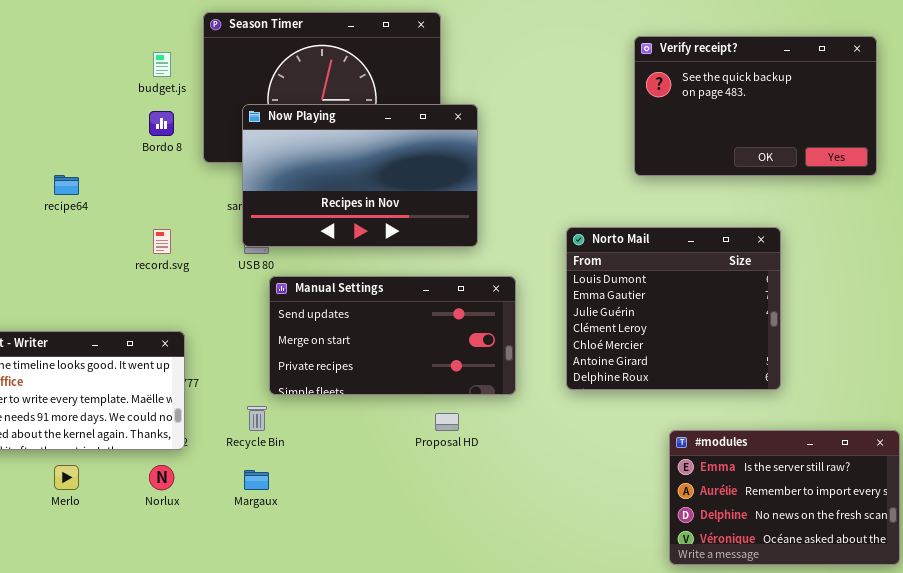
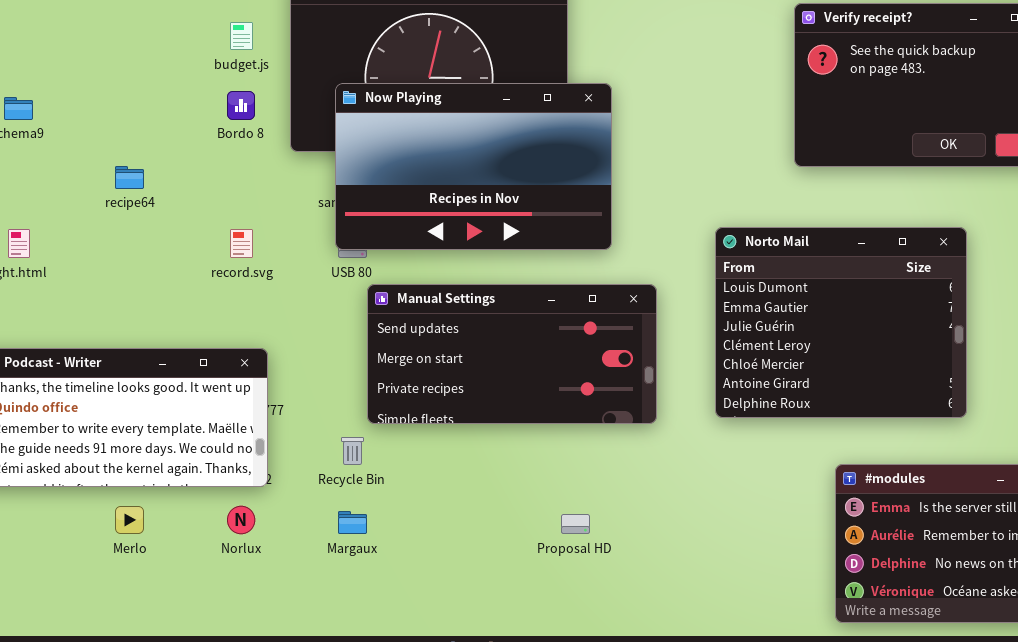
Proposal HD: [435,413,459,431] -> [561,514,590,534], moved

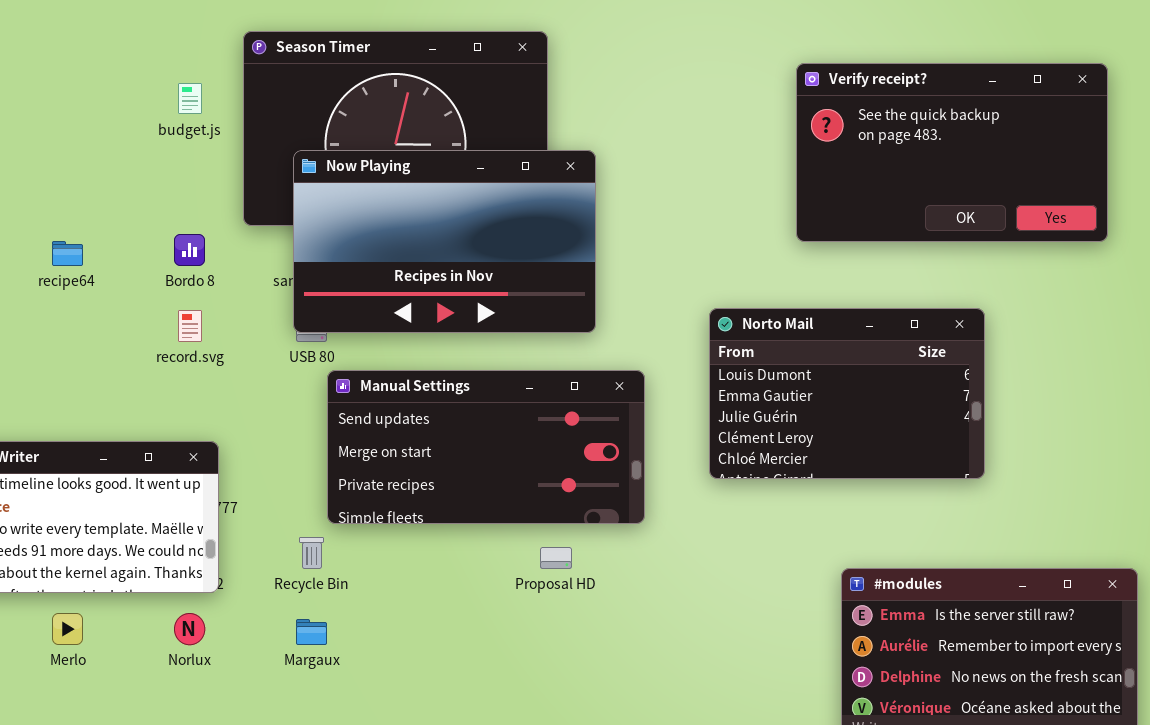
Bordo 8: [227,91,255,120] -> [174,234,205,266], moved
Norto Mail: [715,227,967,418] -> [709,308,985,479], resized
Proposal HD: [561,514,590,534] -> [540,547,572,569], moved

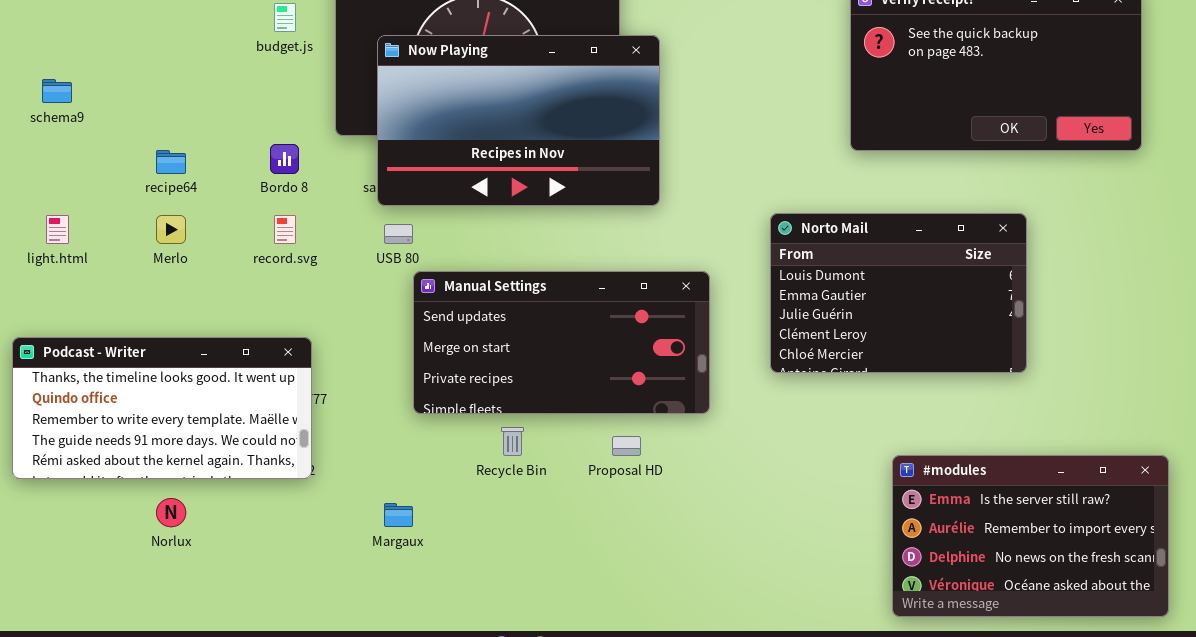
Now Playing: [293,150,596,333] -> [377,35,660,206], moved
Recycle Bin: [299,537,324,569] -> [501,427,524,456], moved
Merlo: [52,613,83,645] -> [156,215,186,244], moved
Norlux: [174,613,205,645] -> [156,498,186,527], moved

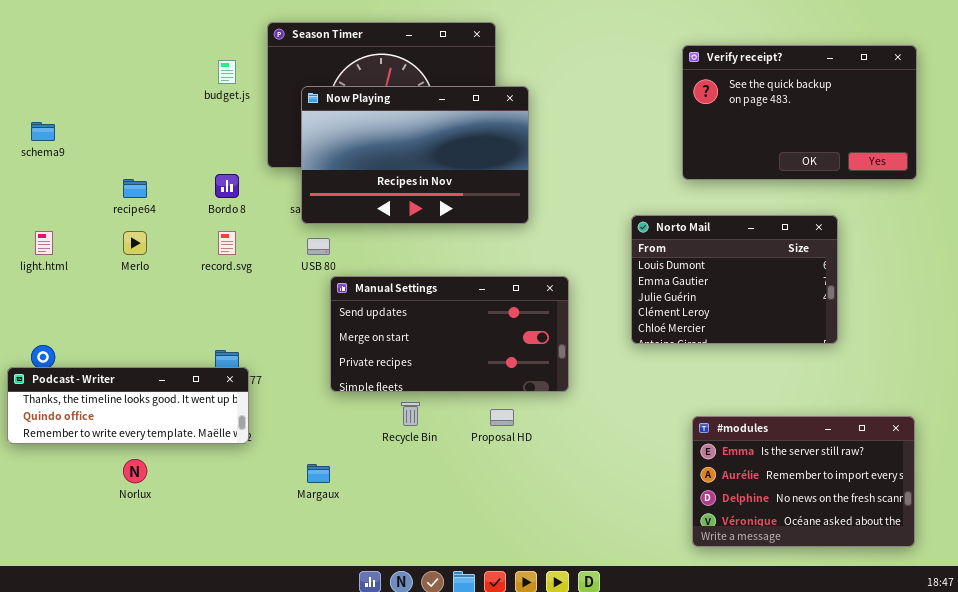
Norto Mail: [770,213,1027,373] -> [631,215,838,344], moved
Podcast - Writer: [12,337,312,479] -> [7,367,249,444], resized
#modules: [892,455,1169,617] -> [692,416,915,547], moved

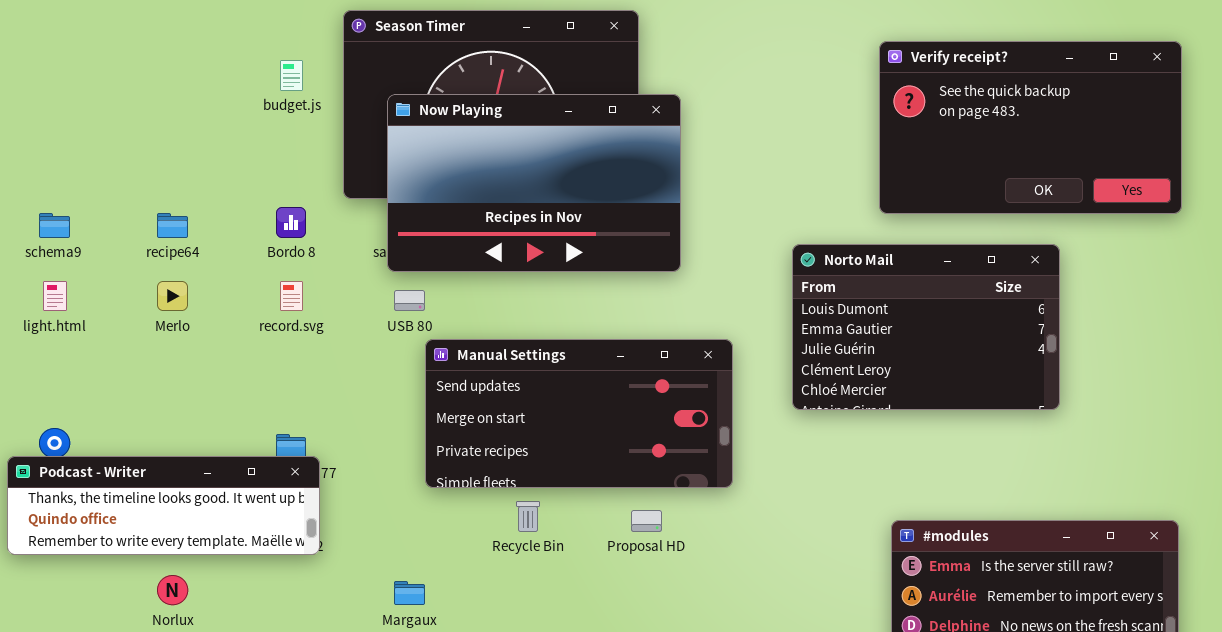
schema9: [31,122,55,141] -> [39,213,70,238], moved
Norto Mail: [631,215,838,344] -> [792,244,1060,410], moved

